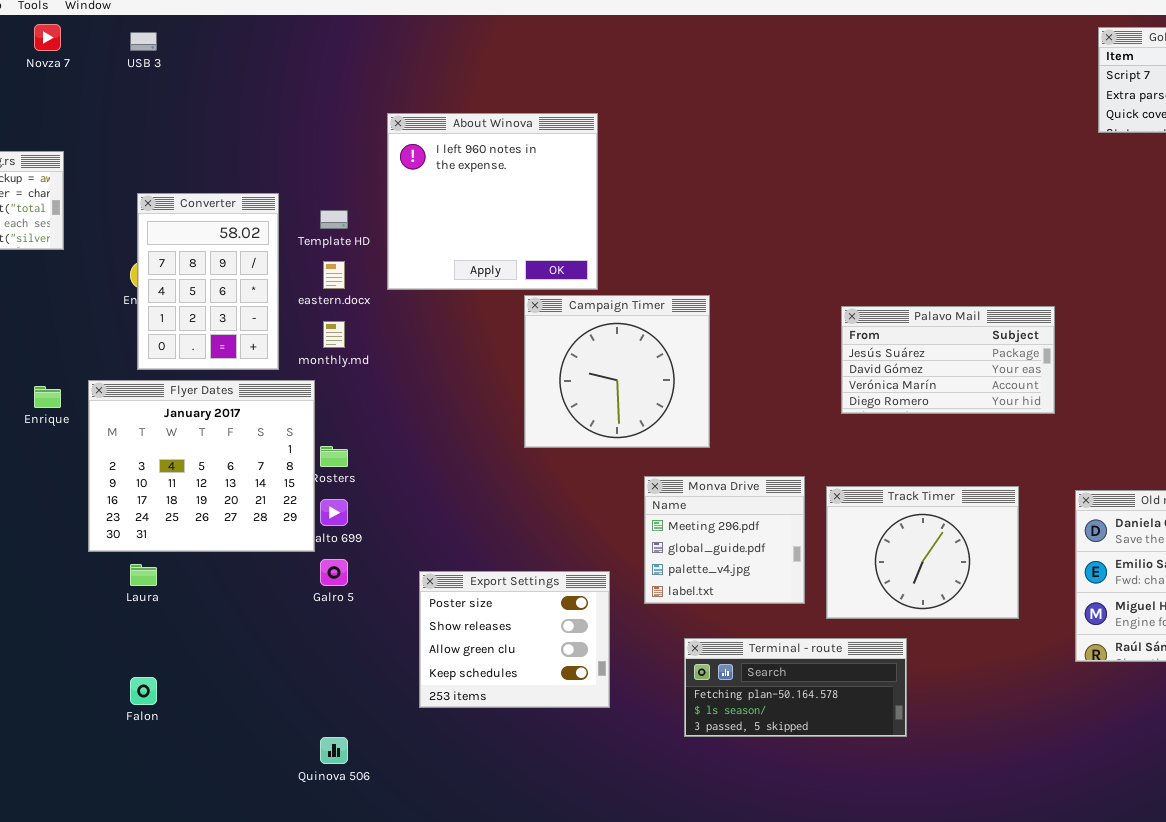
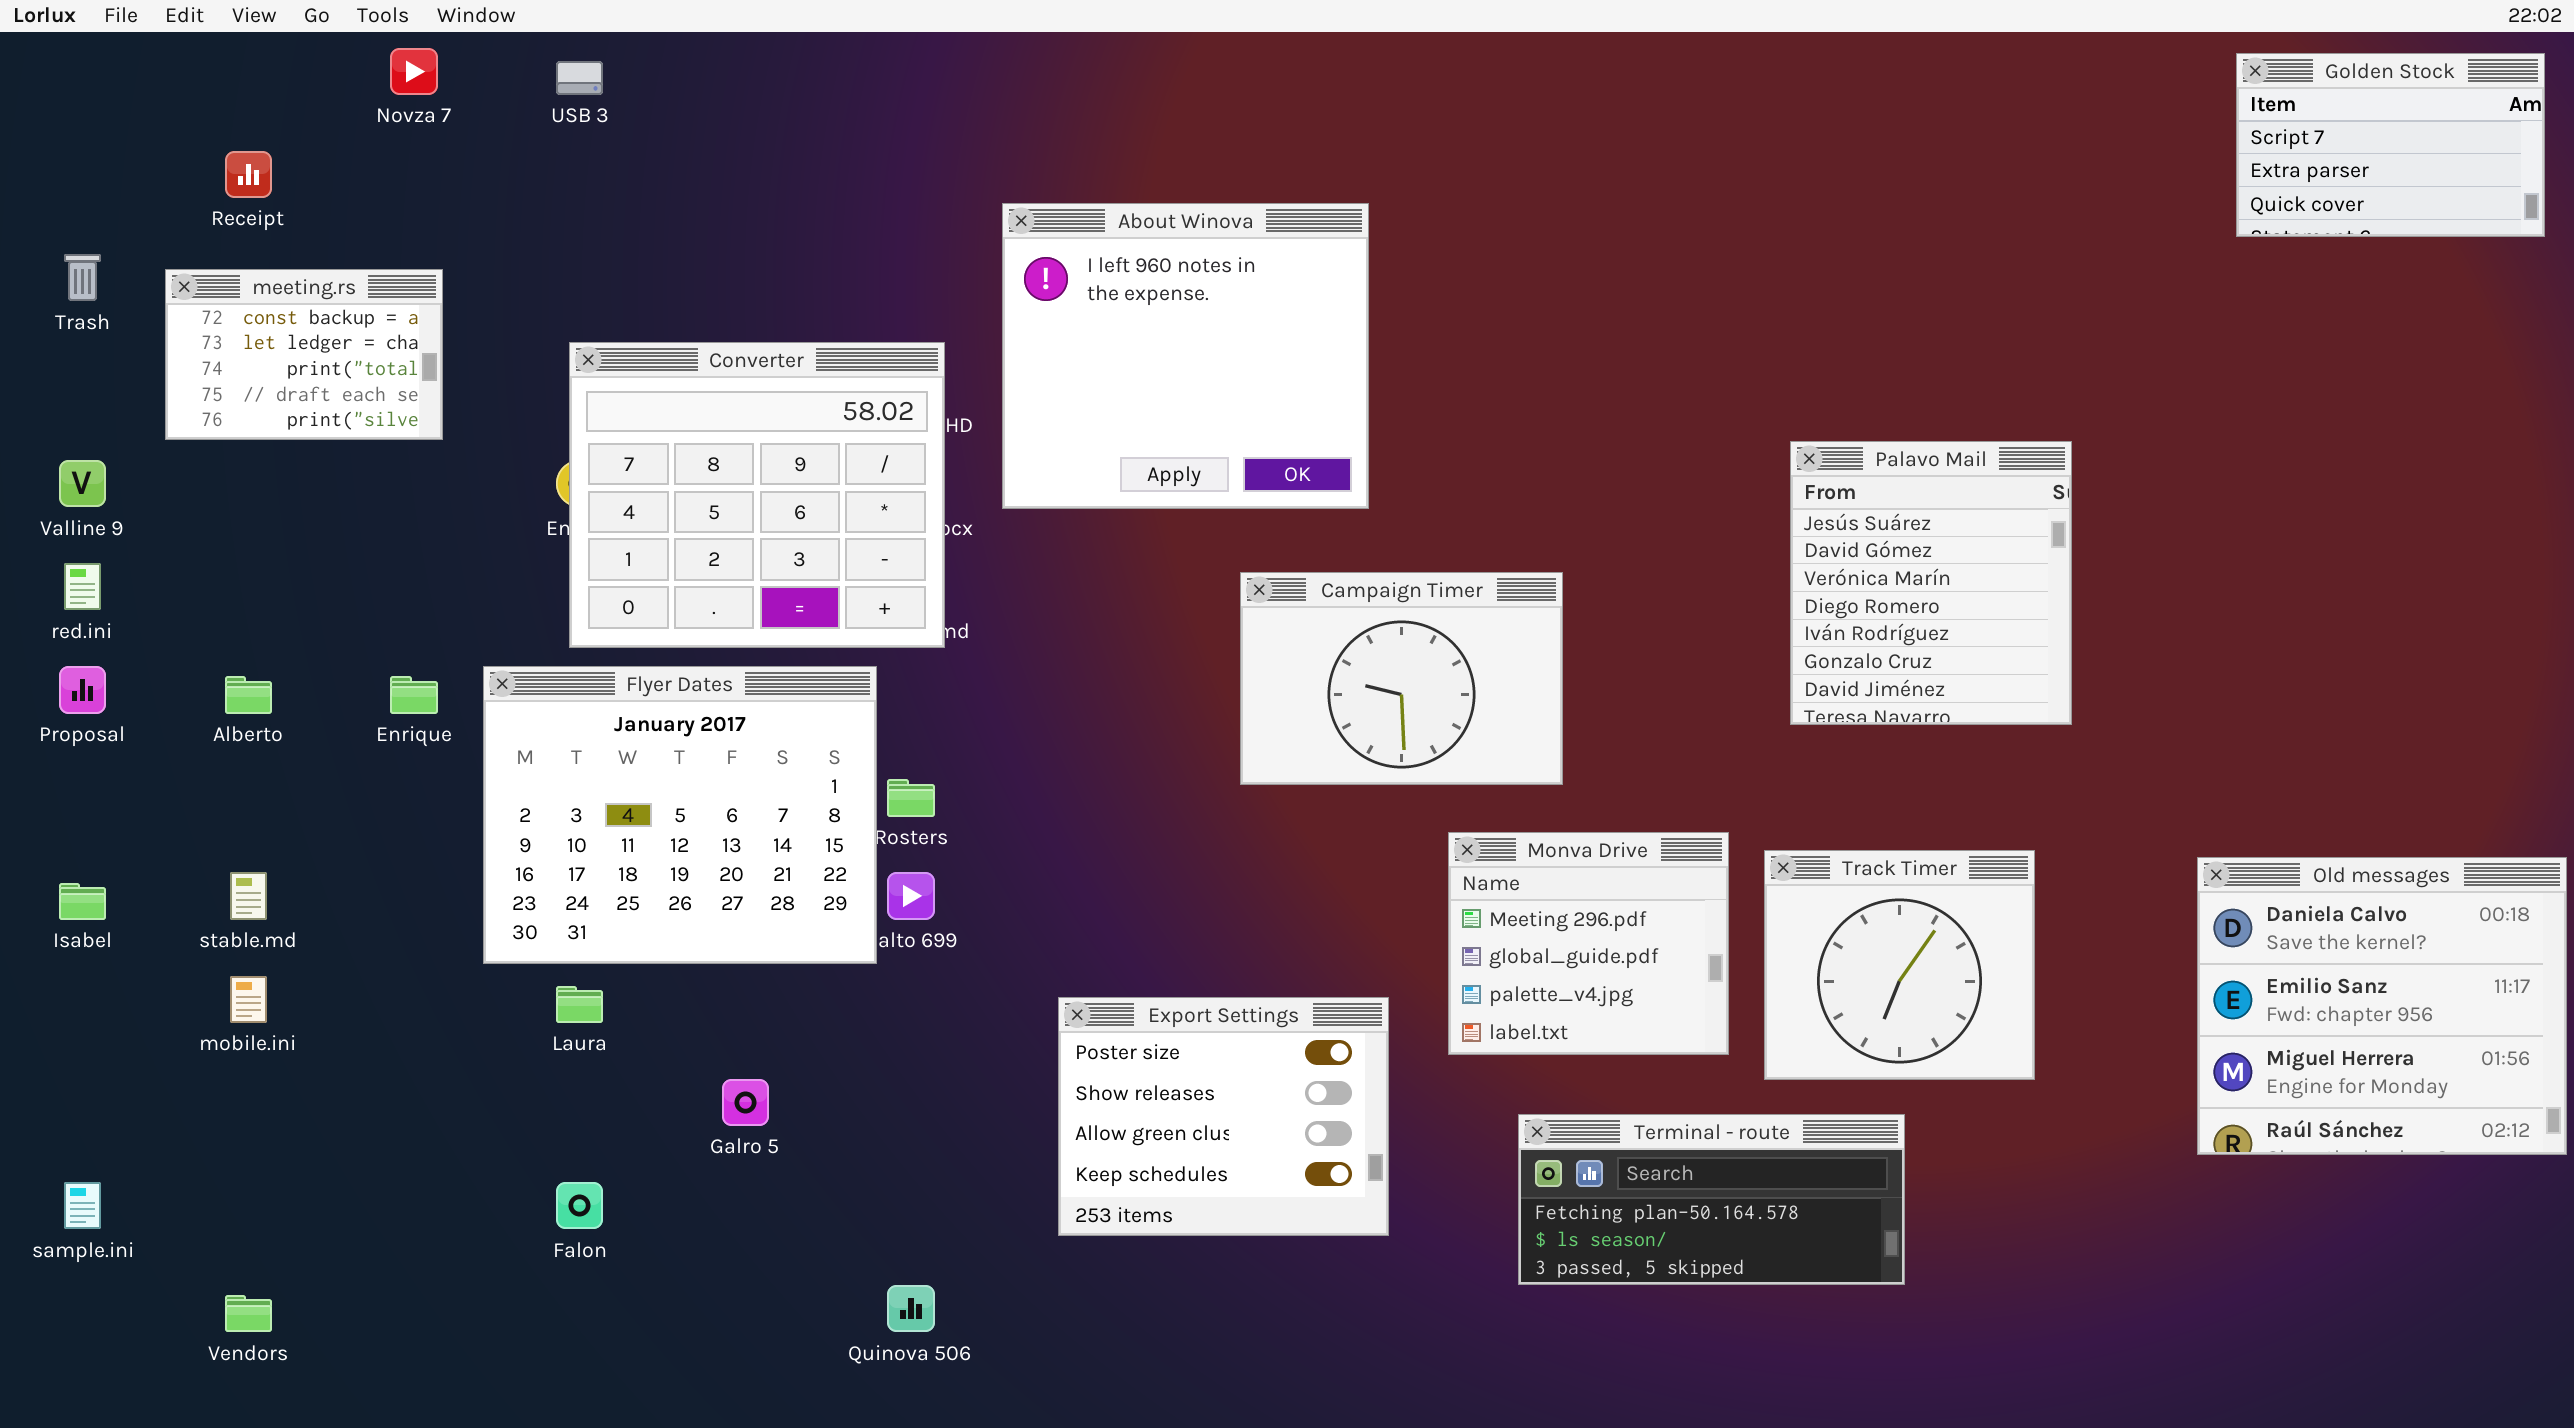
Converter: [137,193,279,370] -> [569,342,945,648], resized
Campaign Timer: [524,295,710,448] -> [1240,572,1563,785], resized
Palavo Mail: [841,306,1055,414] -> [1790,441,2072,725], resized
Track Timer: [826,486,1019,619] -> [1764,850,2035,1080], resized
Galro 5: [320,559,348,586] -> [722,1079,769,1126], moved

